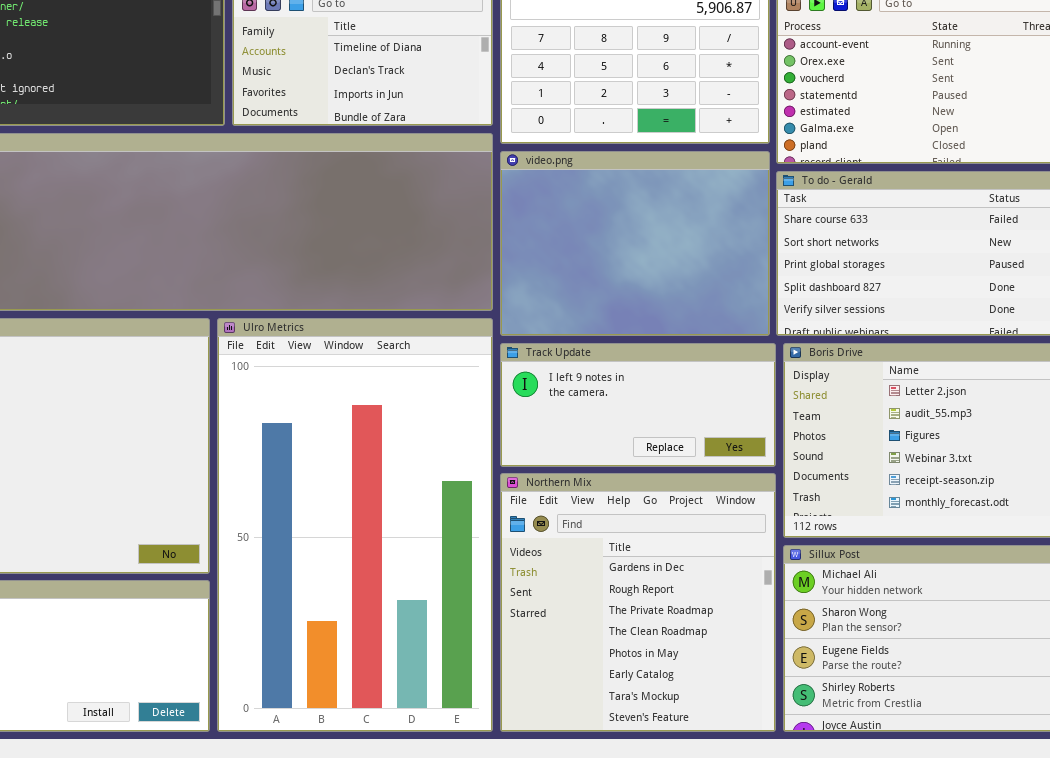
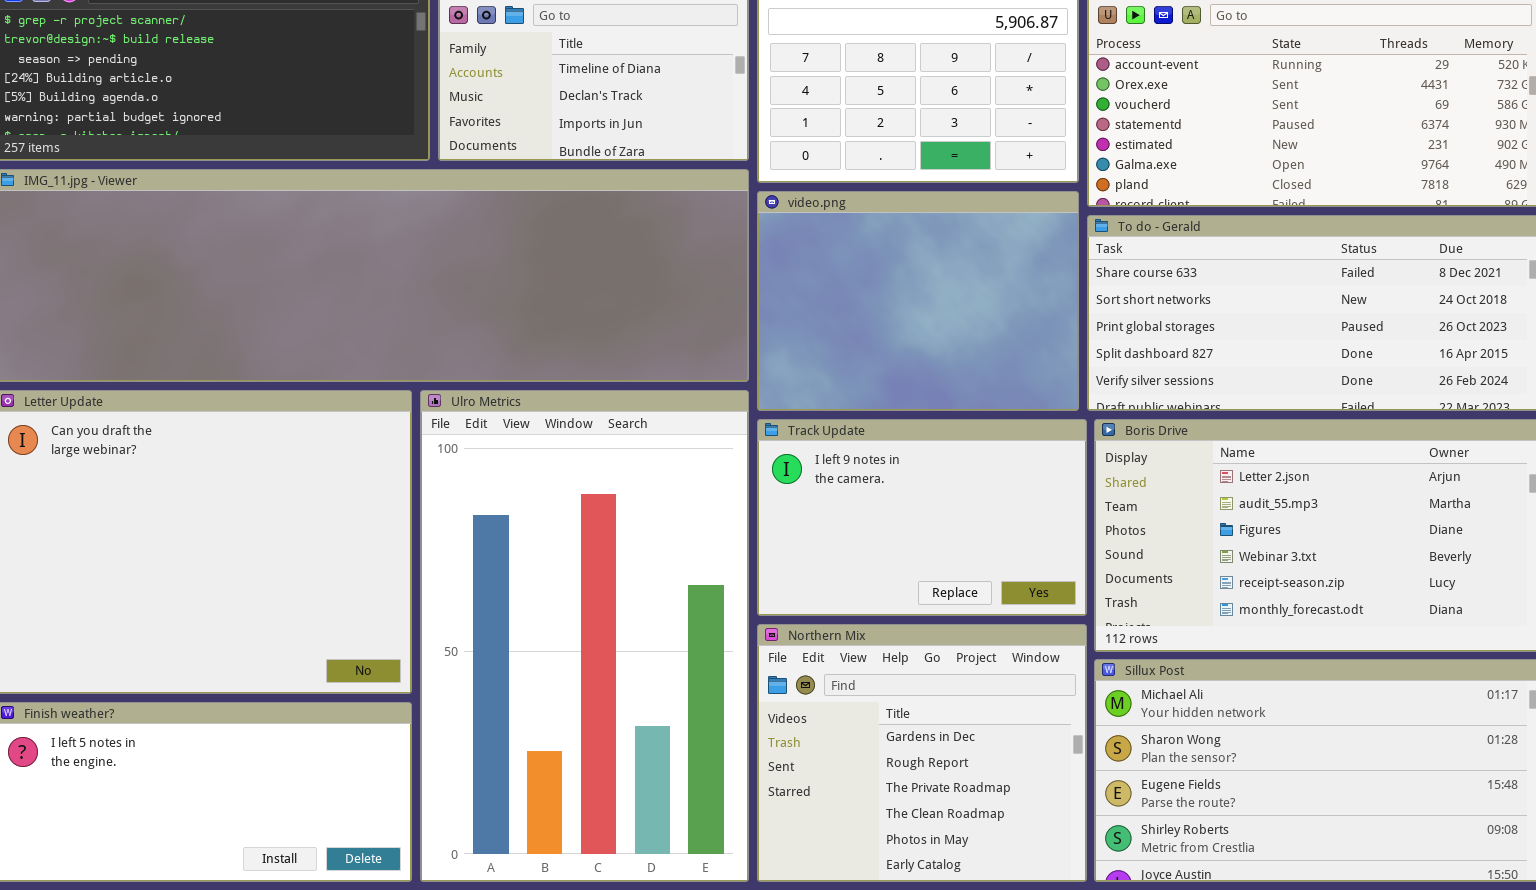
Track Update: [500,343,776,467] -> [757,419,1087,616], resized
Northern Mix: [500,473,776,732] -> [757,624,1087,882], resized

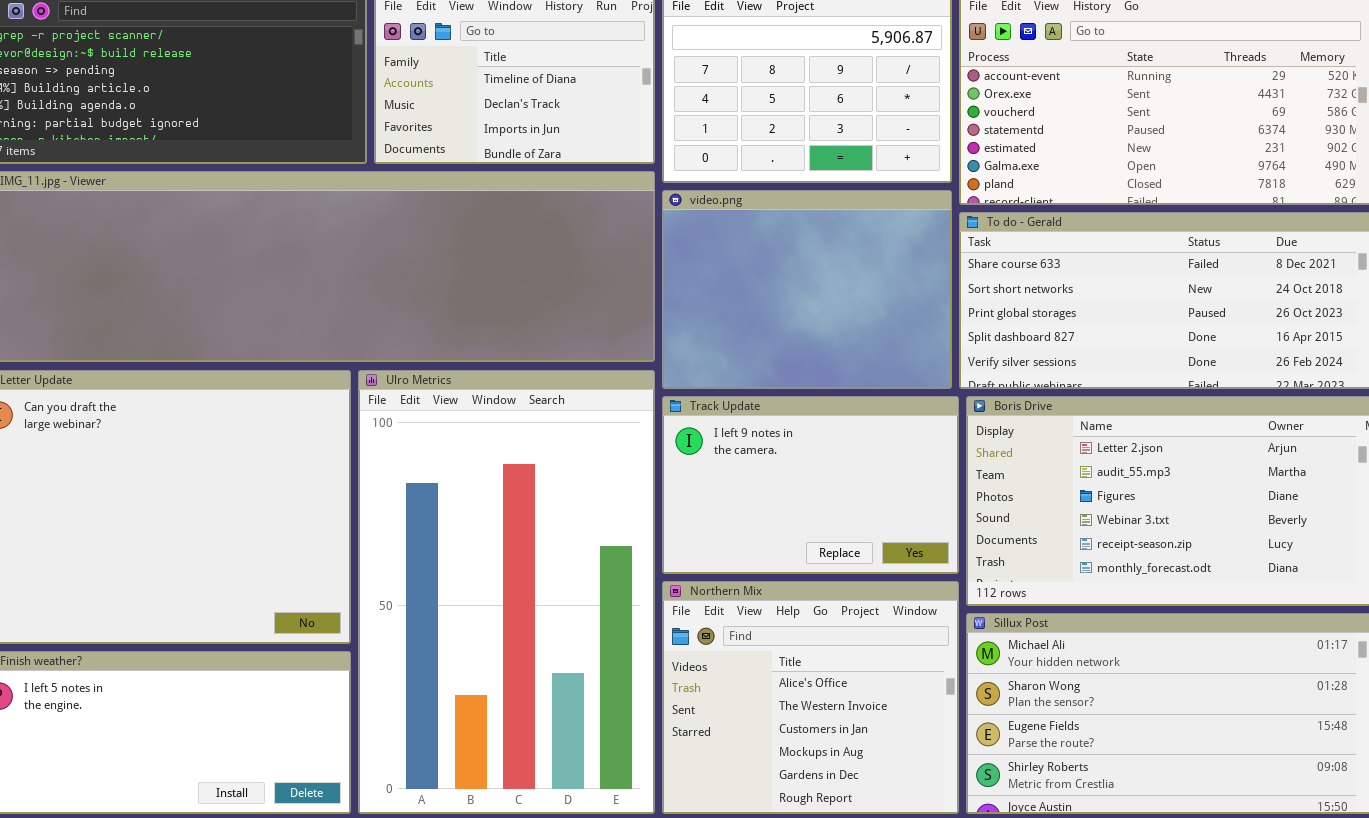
Northern Mix: [757,624,1087,882] -> [662,581,959,814], scrolled up 4 rows

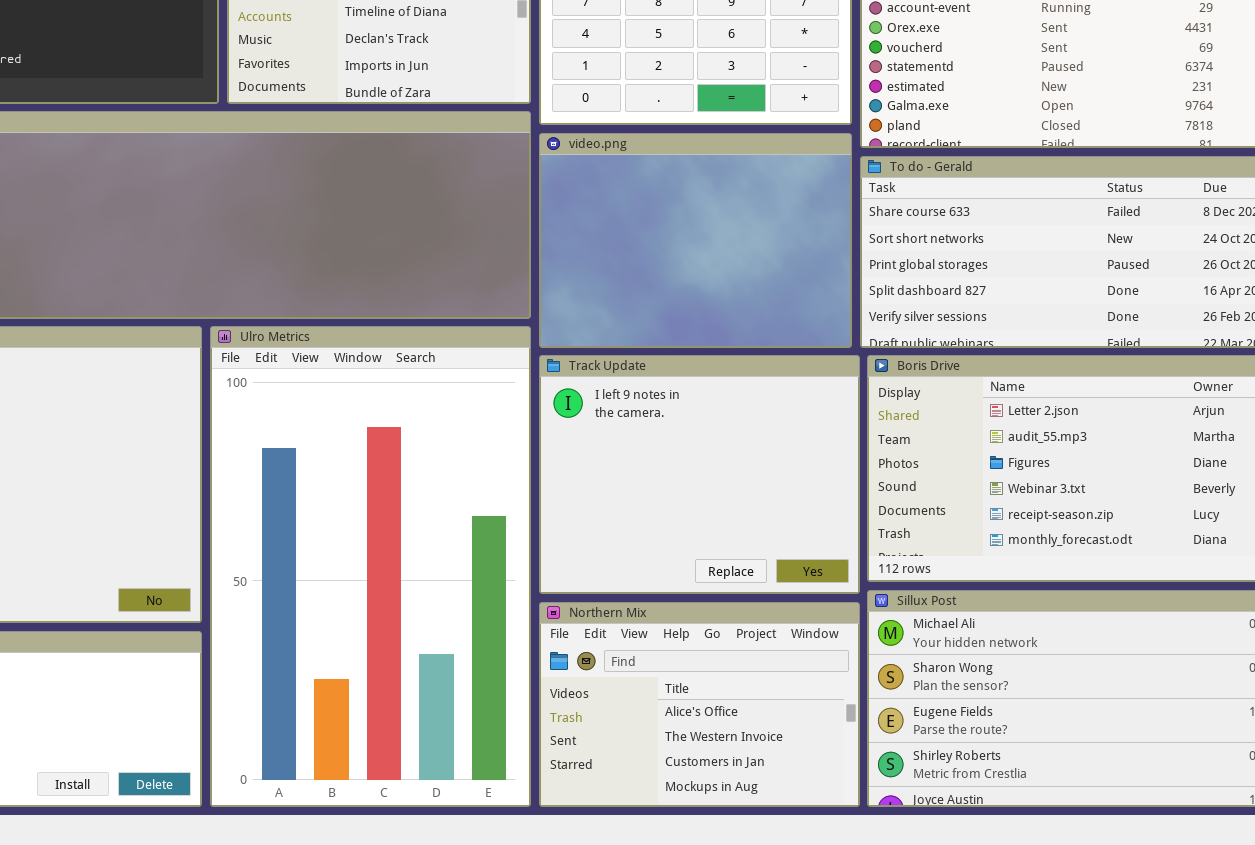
Track Update: [662,396,959,574] -> [539,355,860,594], resized
Northern Mix: [662,581,959,814] -> [539,602,860,807], resized

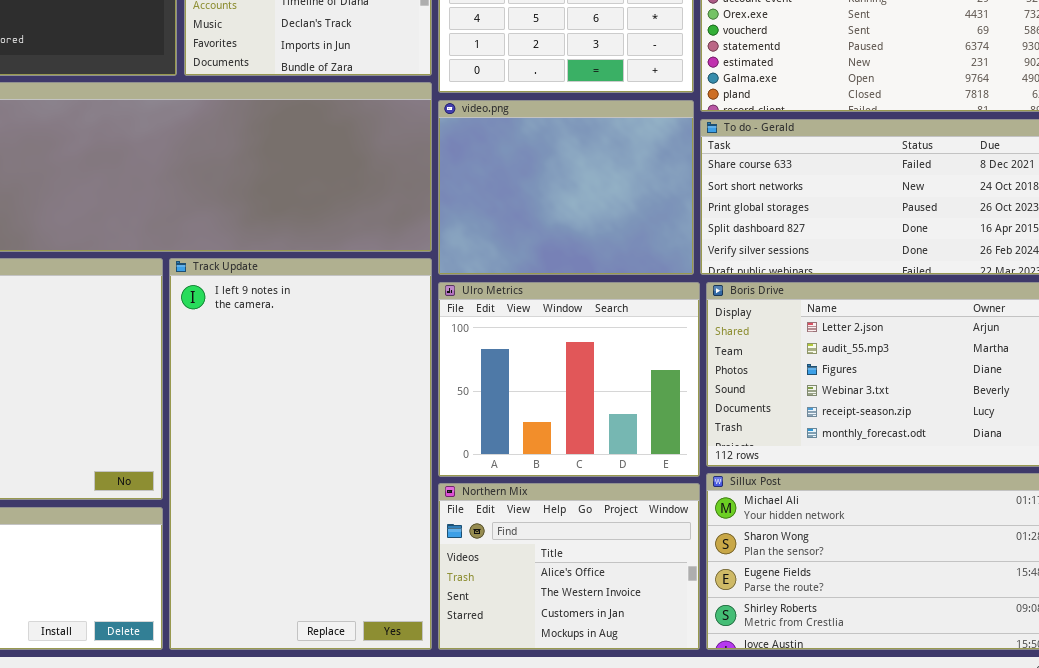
Ulro Metrics: [210,326,531,807] -> [438,282,700,477], moved, resized
Track Update: [539,355,860,594] -> [169,258,432,650], moved, resized

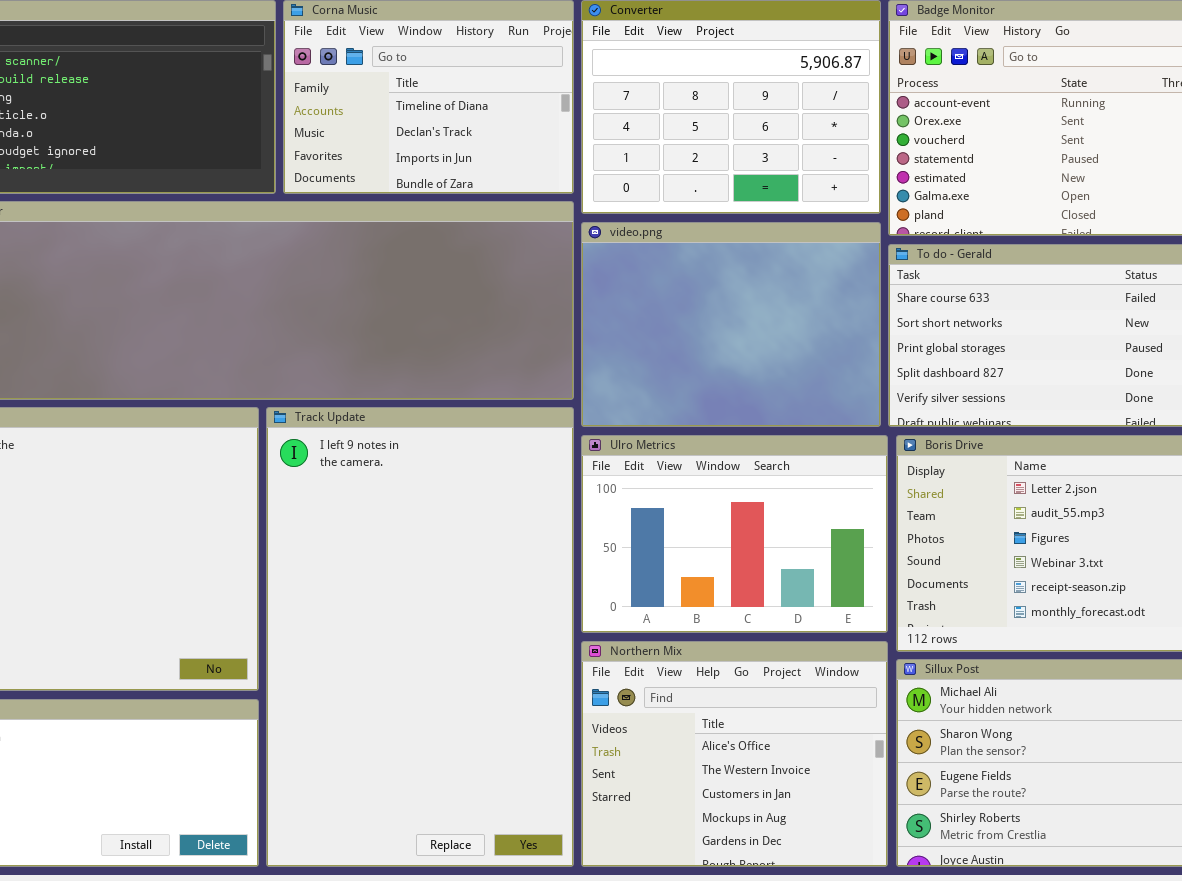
Ulro Metrics: [438,282,700,477] -> [581,435,888,633], resized
Northern Mix: [438,483,700,650] -> [581,641,888,867], resized

